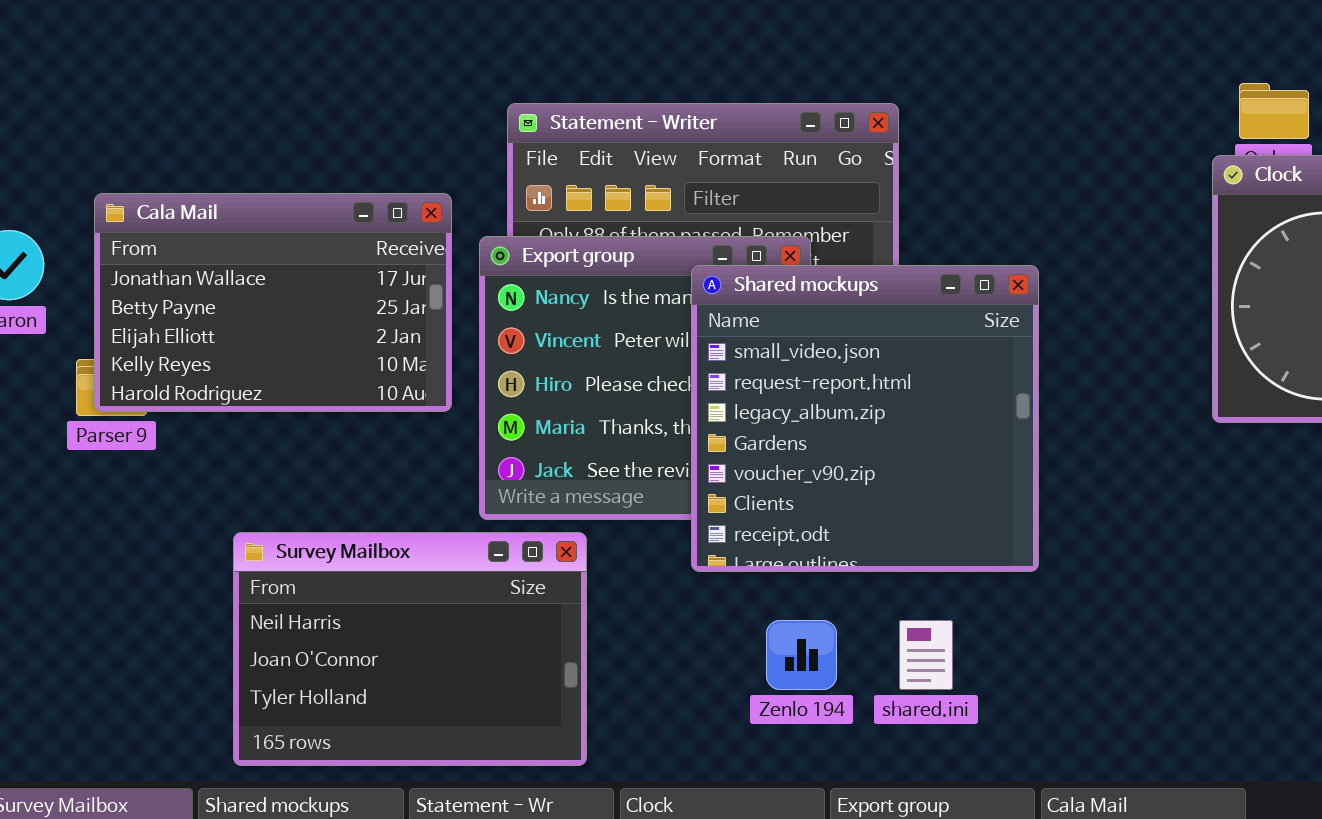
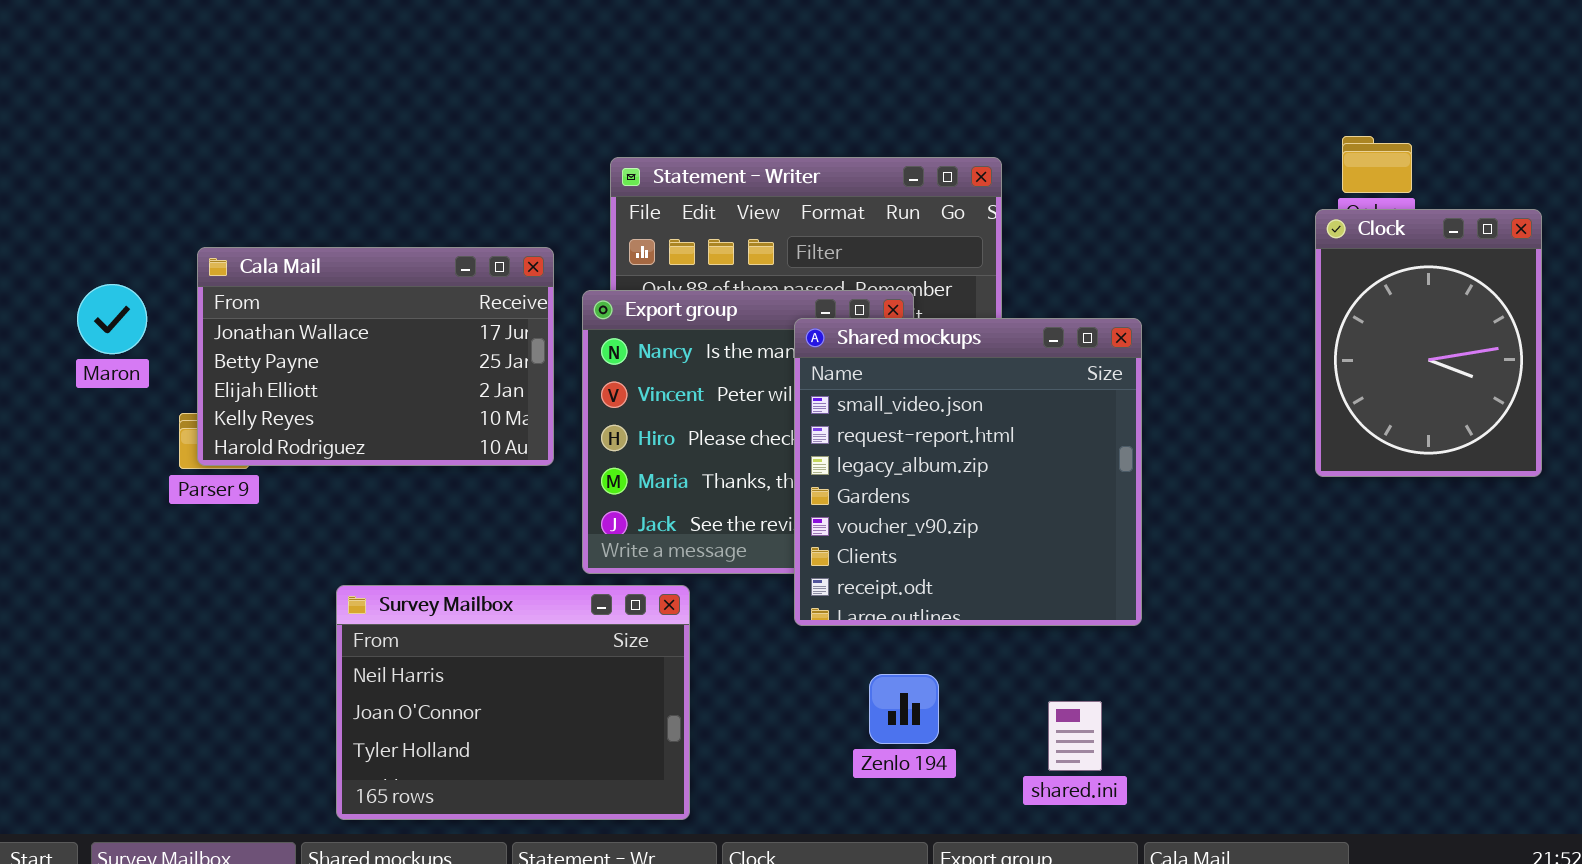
shared.ini: [899,620,953,690] -> [1048,701,1102,771], moved

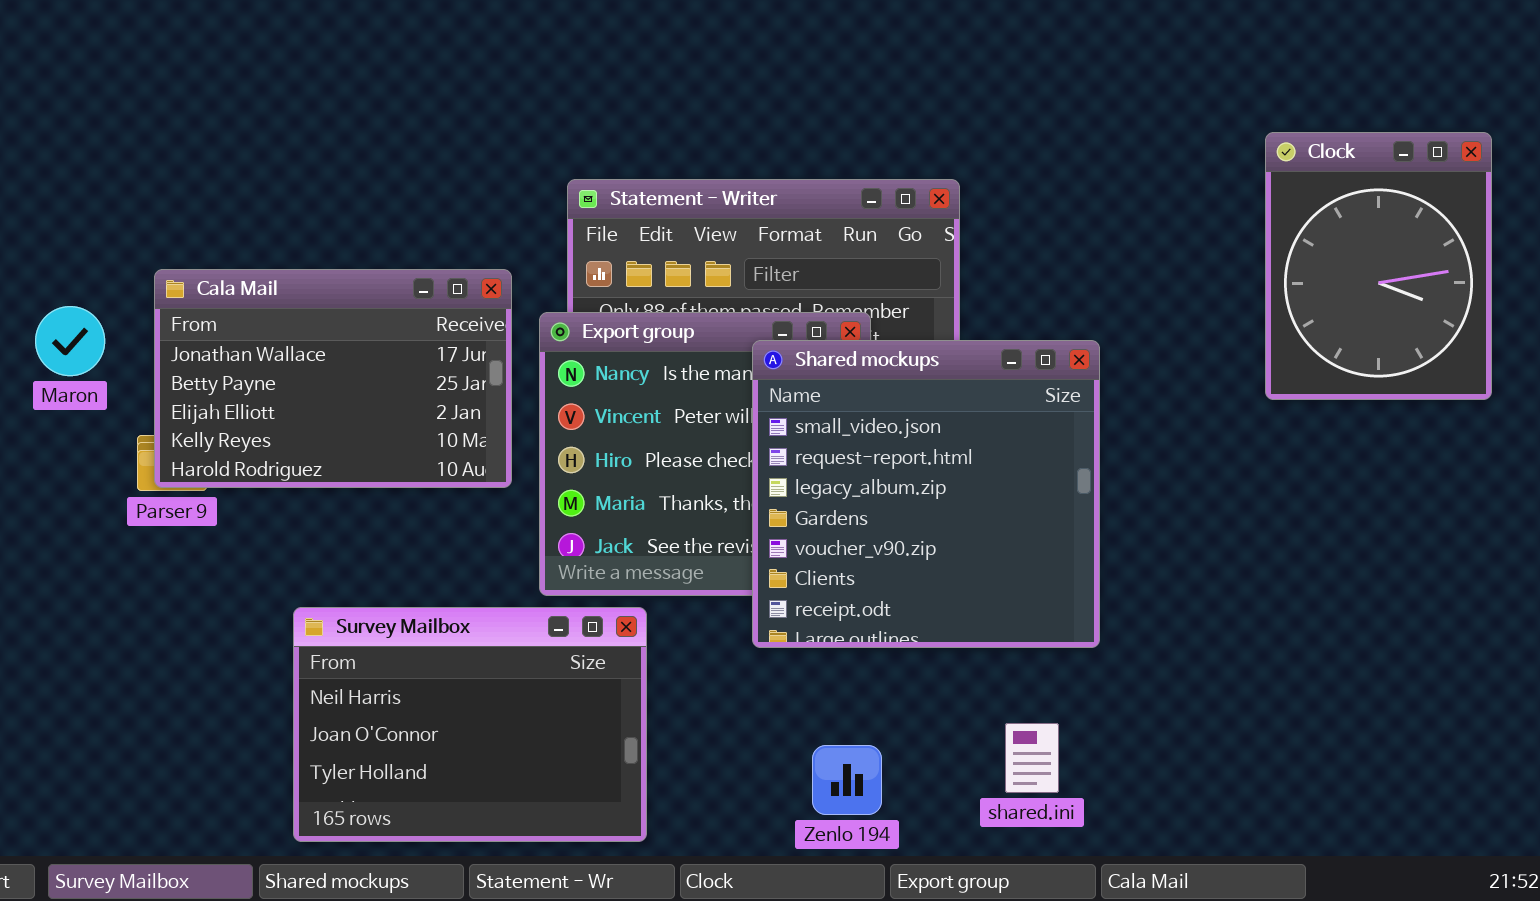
Clock: [1315,209,1542,477] -> [1265,132,1492,400], moved
Zenlo 194: [869,674,939,744] -> [812,745,882,815], moved

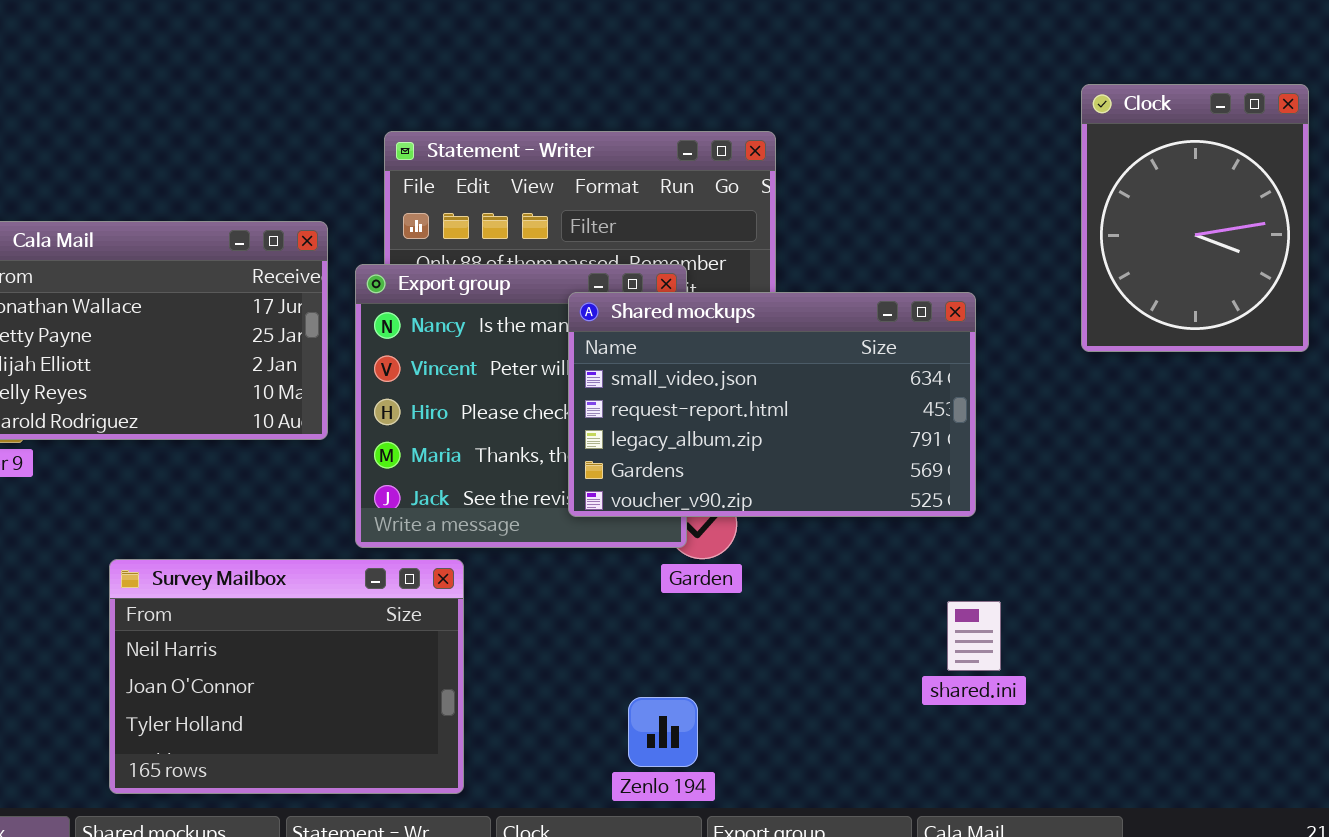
Shared mockups: [752,340,1100,648] -> [568,292,976,517], resized
shared.ini: [1005,723,1059,793] -> [947,601,1001,671], moved

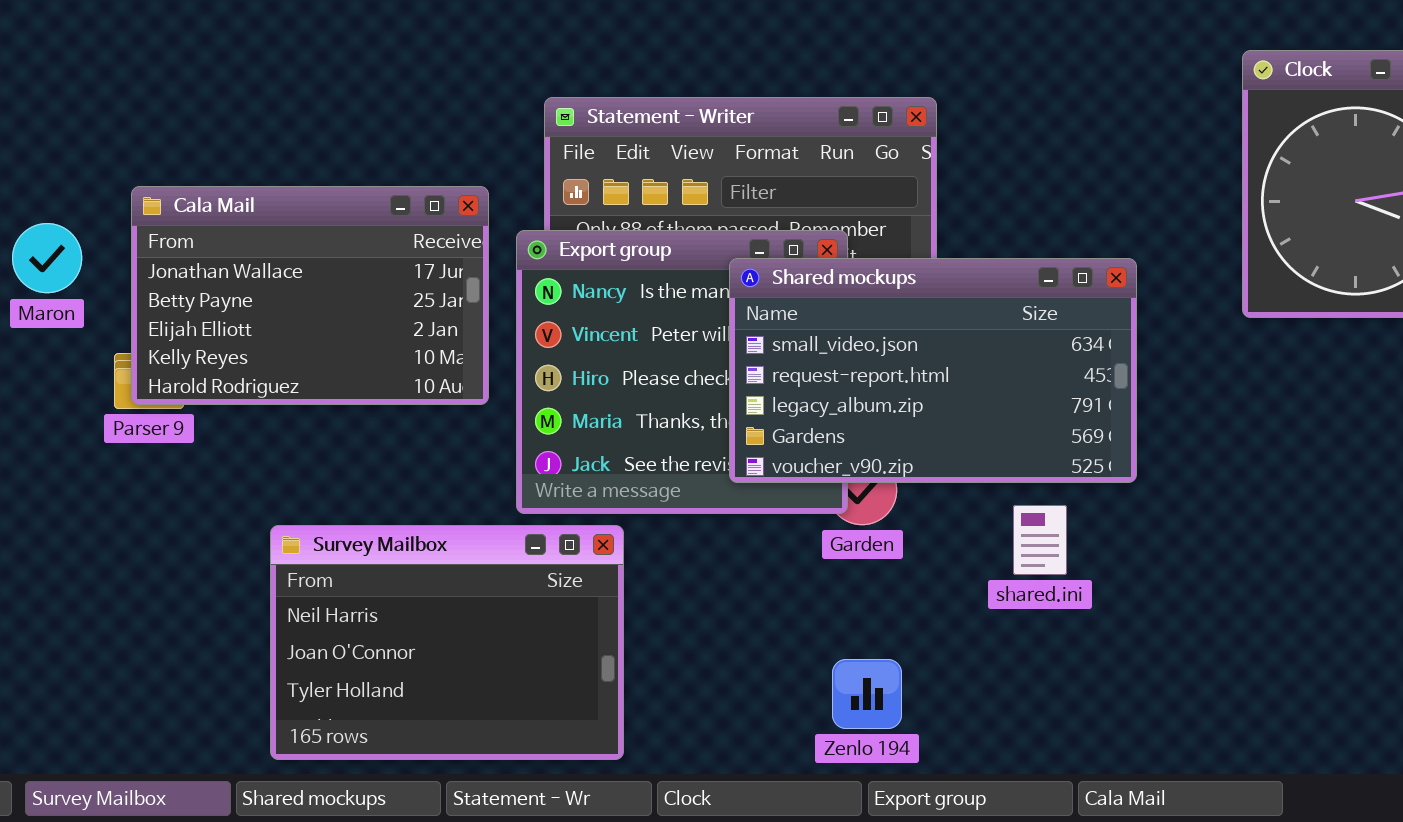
shared.ini: [947,601,1001,671] -> [1013,505,1067,575], moved
Zenlo 194: [628,697,698,767] -> [832,659,902,729], moved

